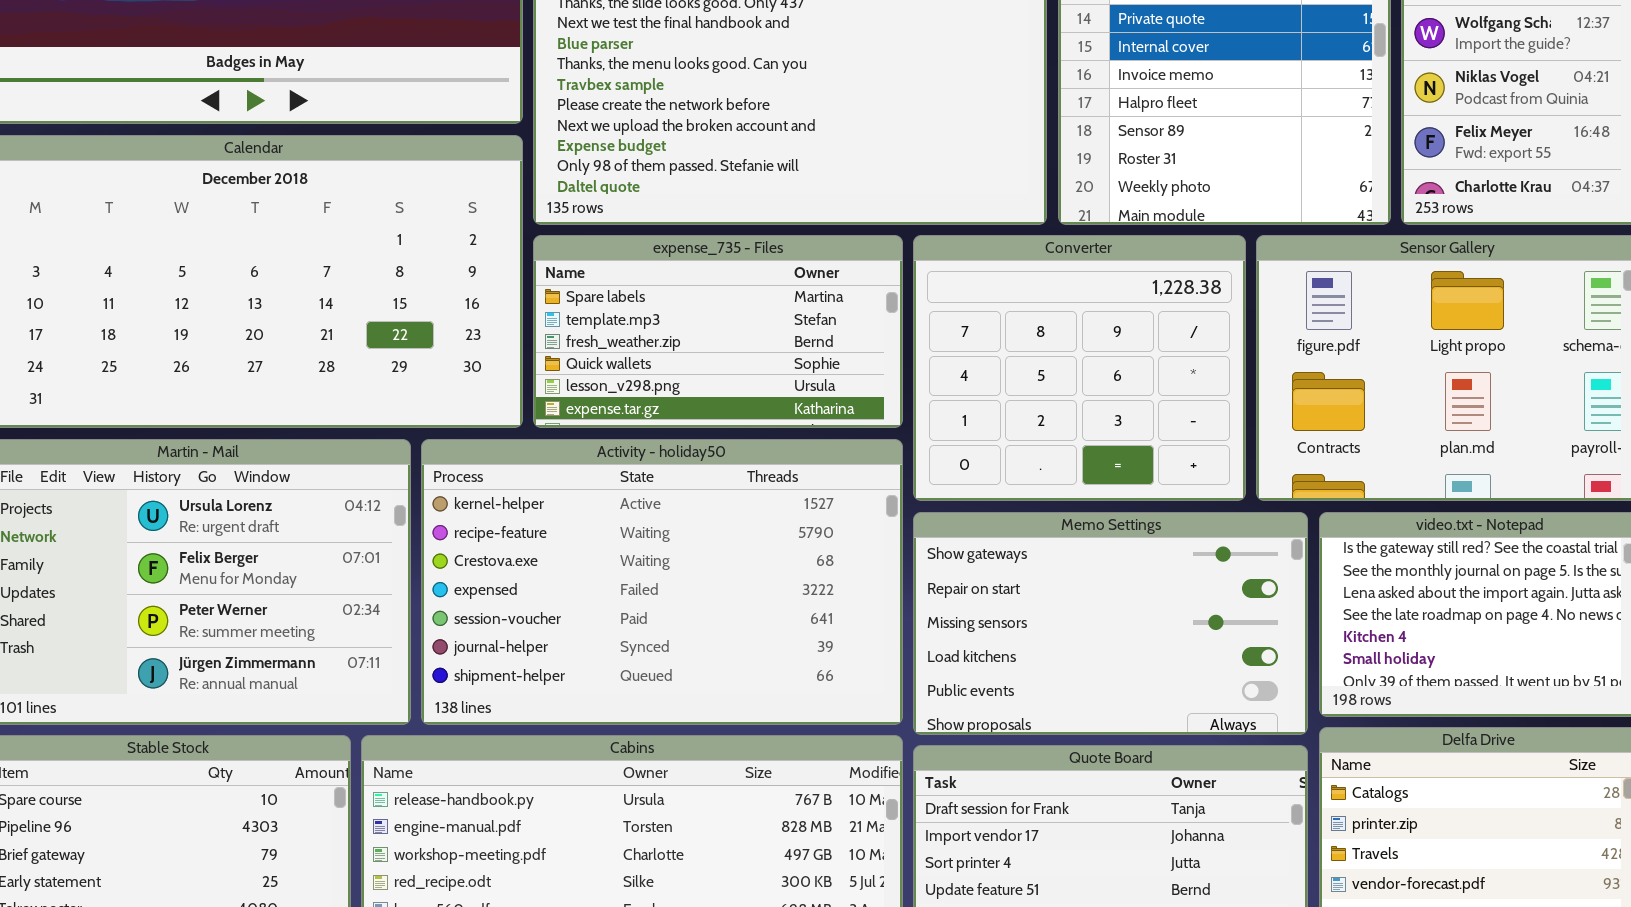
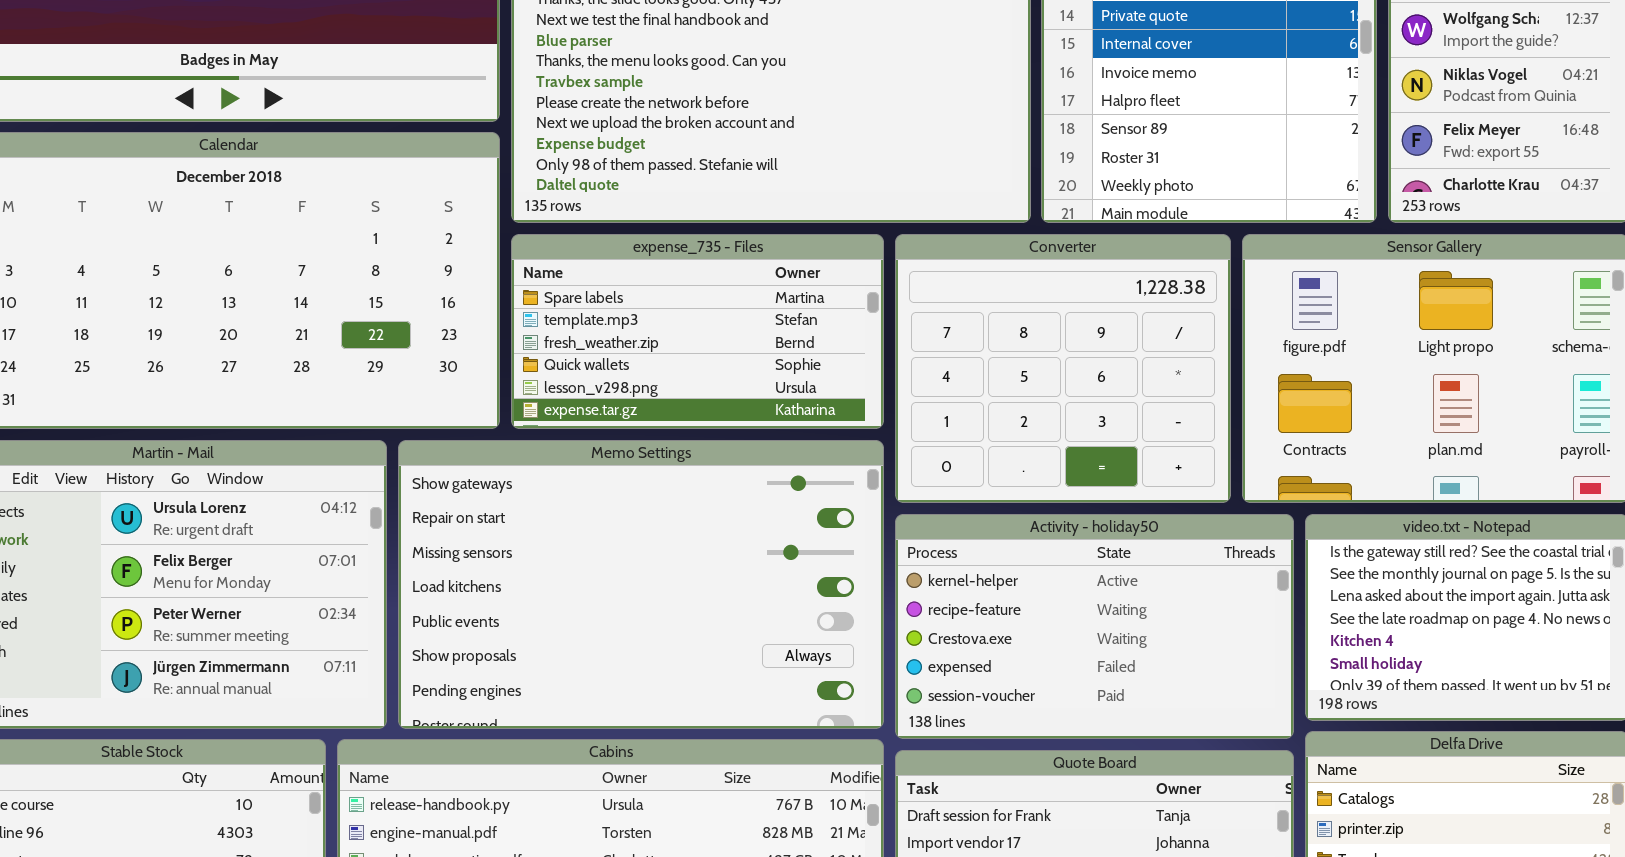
Activity - holiday50: [421,439,903,725] -> [895,514,1294,739], moved, resized
Memo Settings: [913,512,1308,735] -> [398,440,884,729], moved, resized

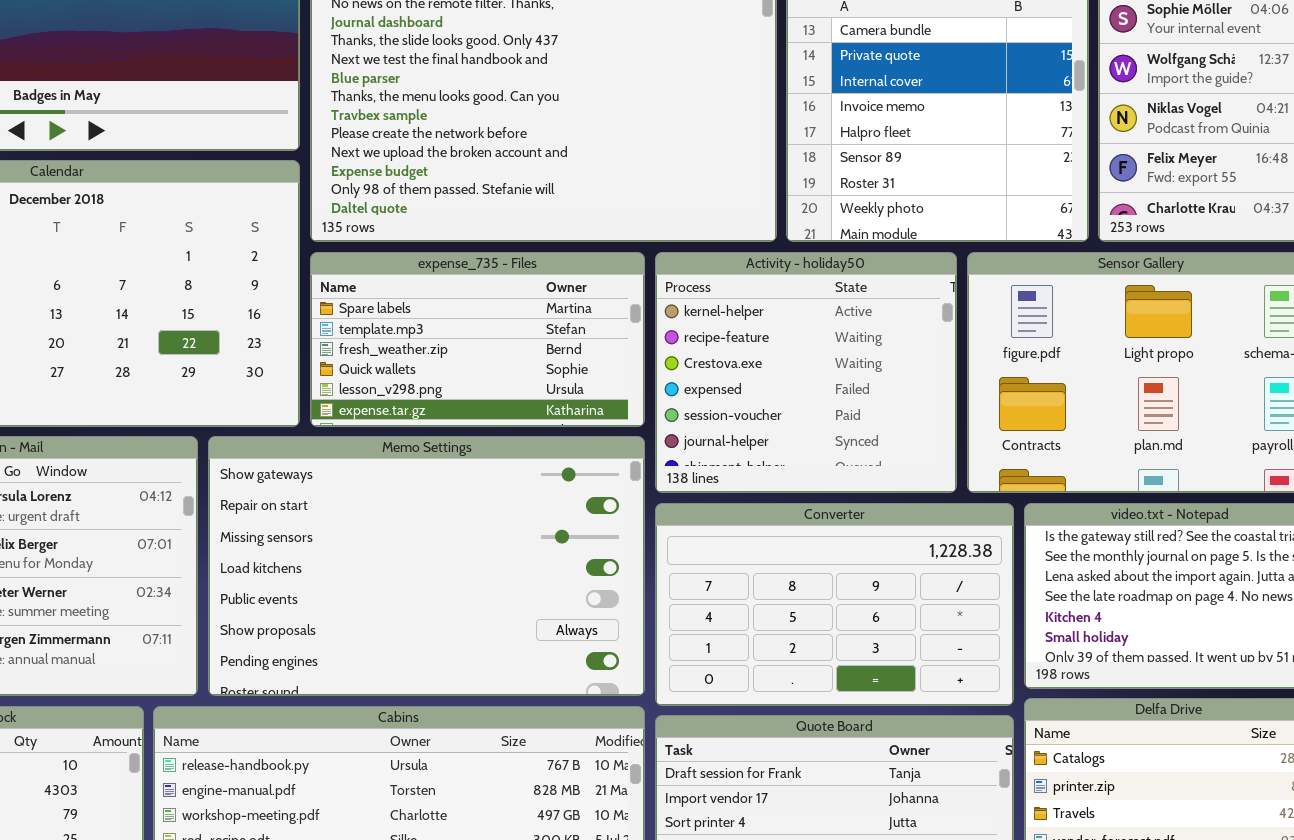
Converter: [895,234,1231,503] -> [655,503,1014,706], moved, resized
Activity - holiday50: [895,514,1294,739] -> [655,252,957,493], moved, resized

